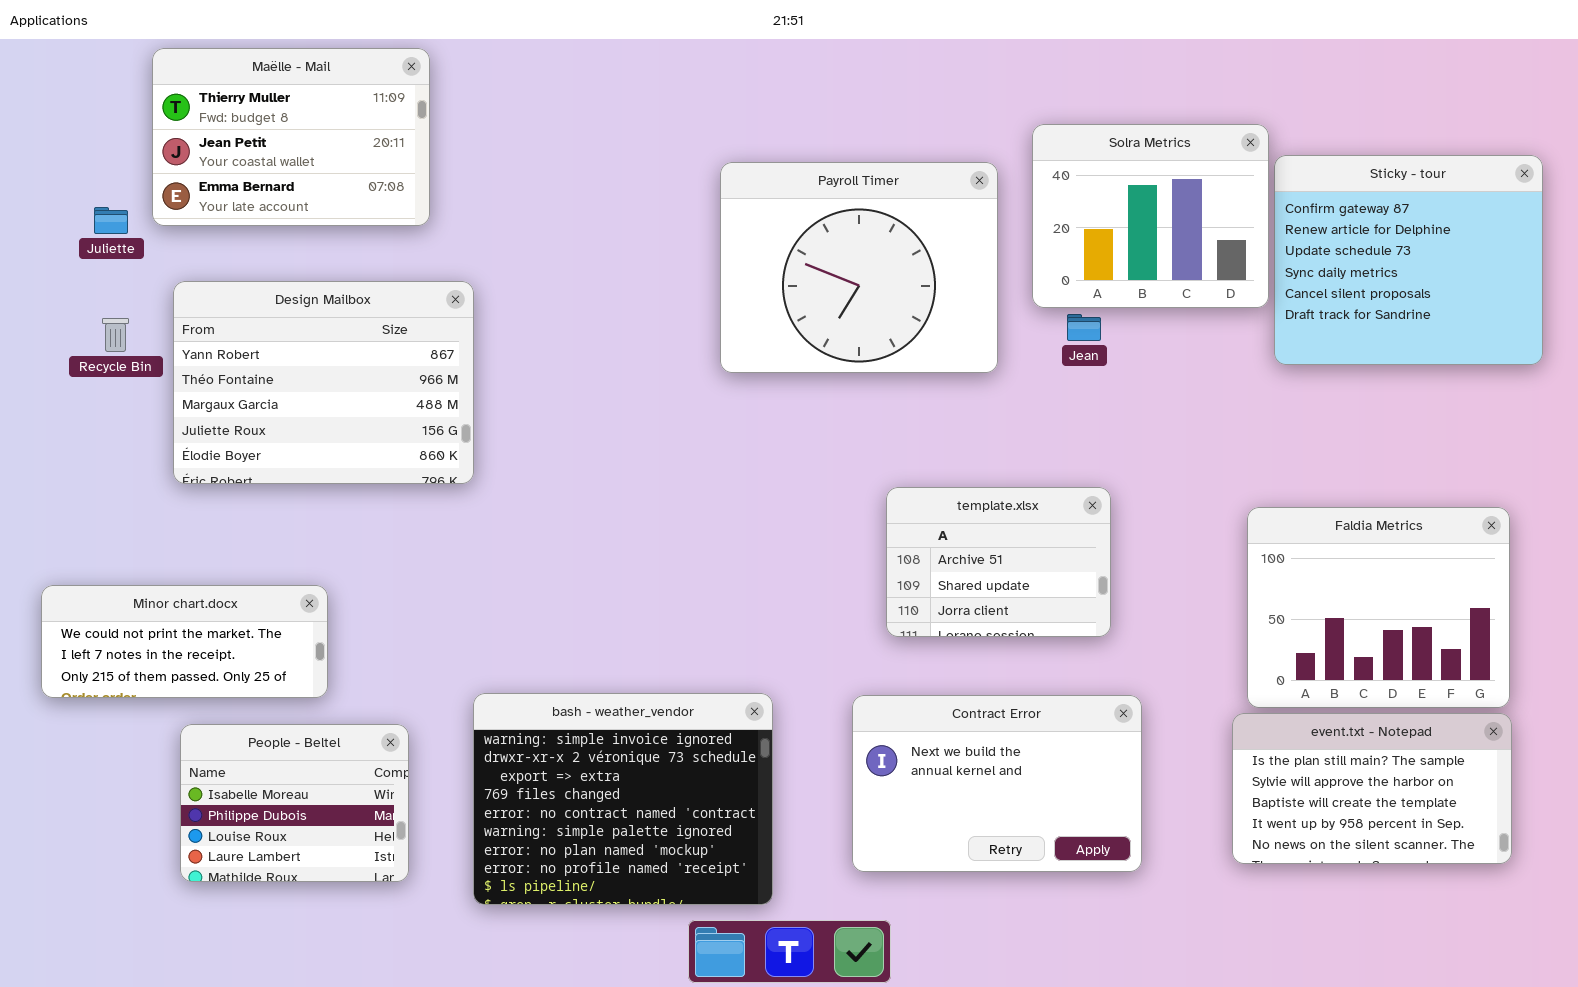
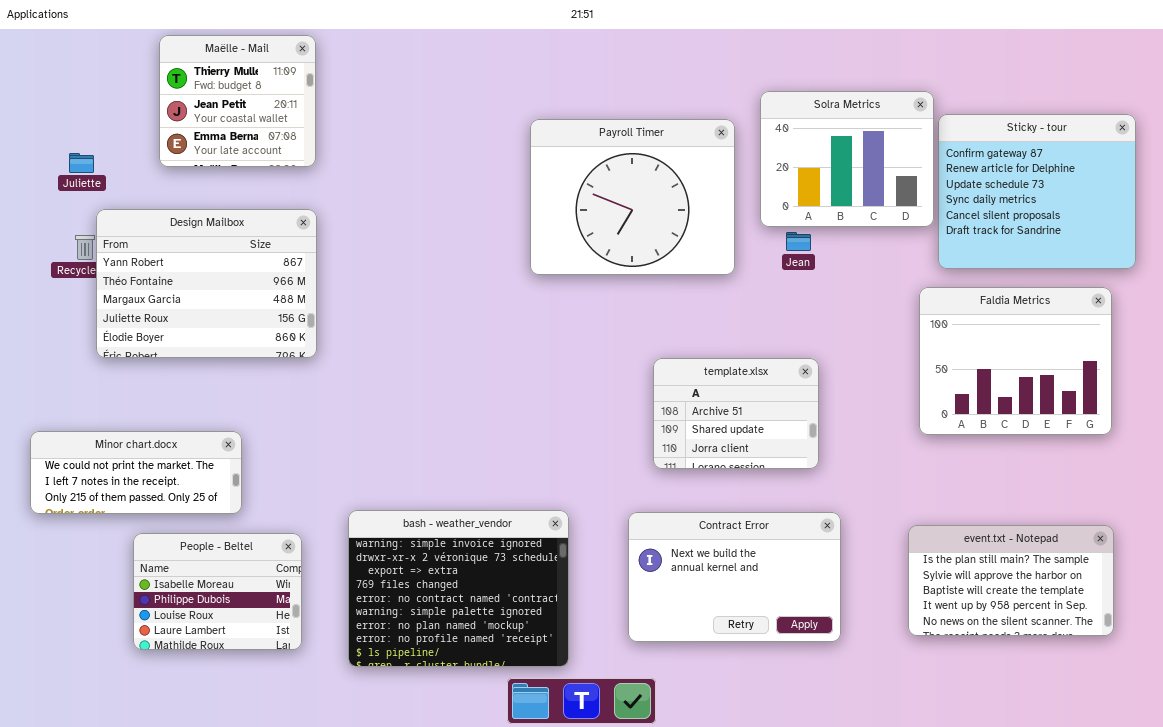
Maëlle - Mail: [152,48,430,226] -> [159,35,316,167], resized
Design Mailbox: [173,281,474,484] -> [96,209,317,358], moved
Faldia Metrics: [1247,507,1510,708] -> [919,287,1112,435], moved

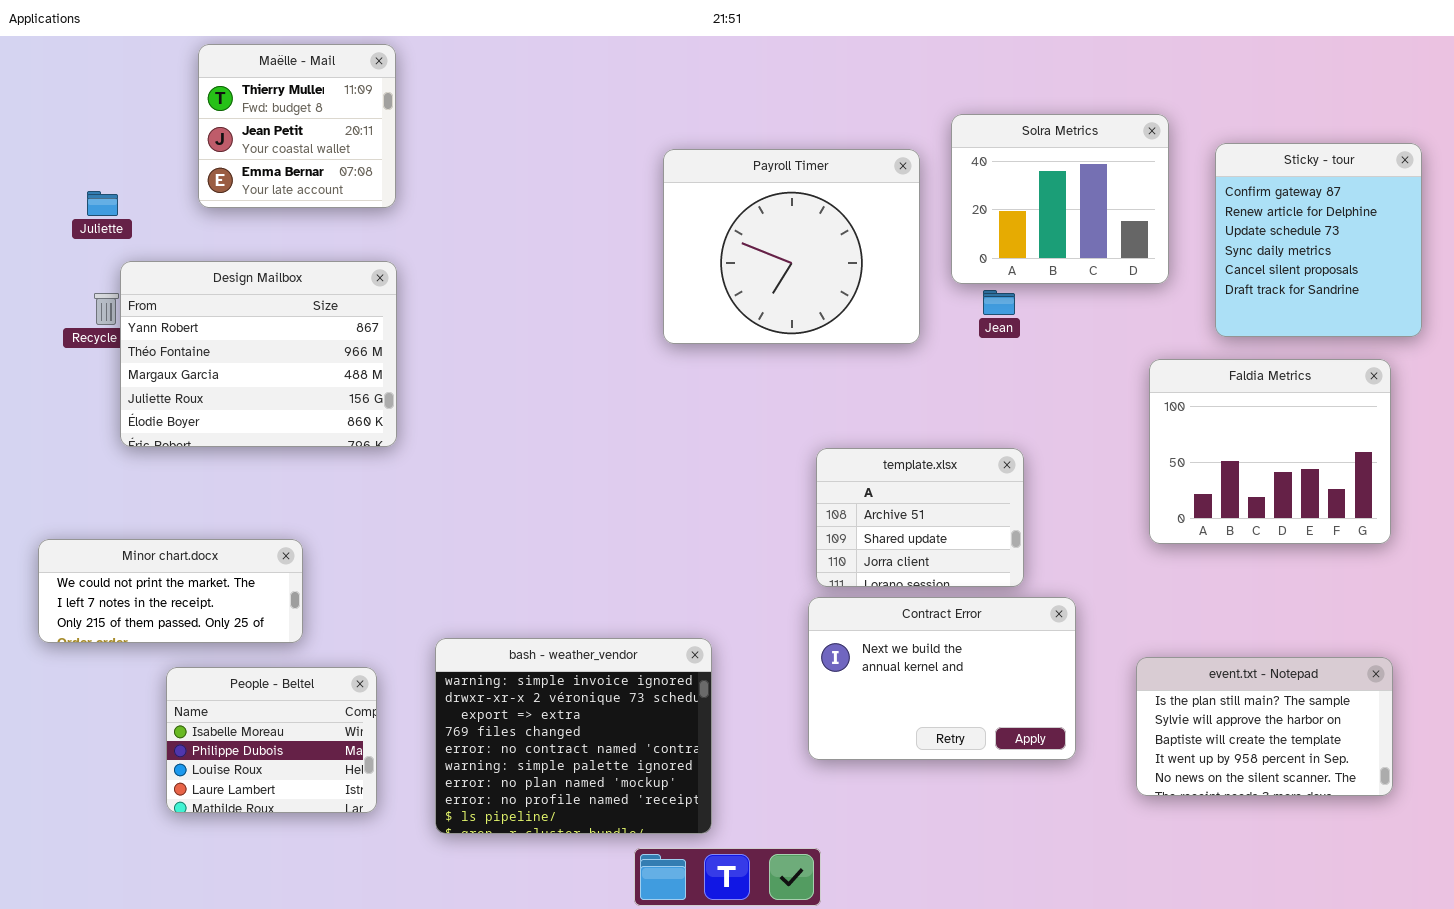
Sticky - tour: [938,114,1136,269] -> [1215,143,1422,337], resized
Contract Error: [628,512,841,642] -> [808,597,1076,760], moved

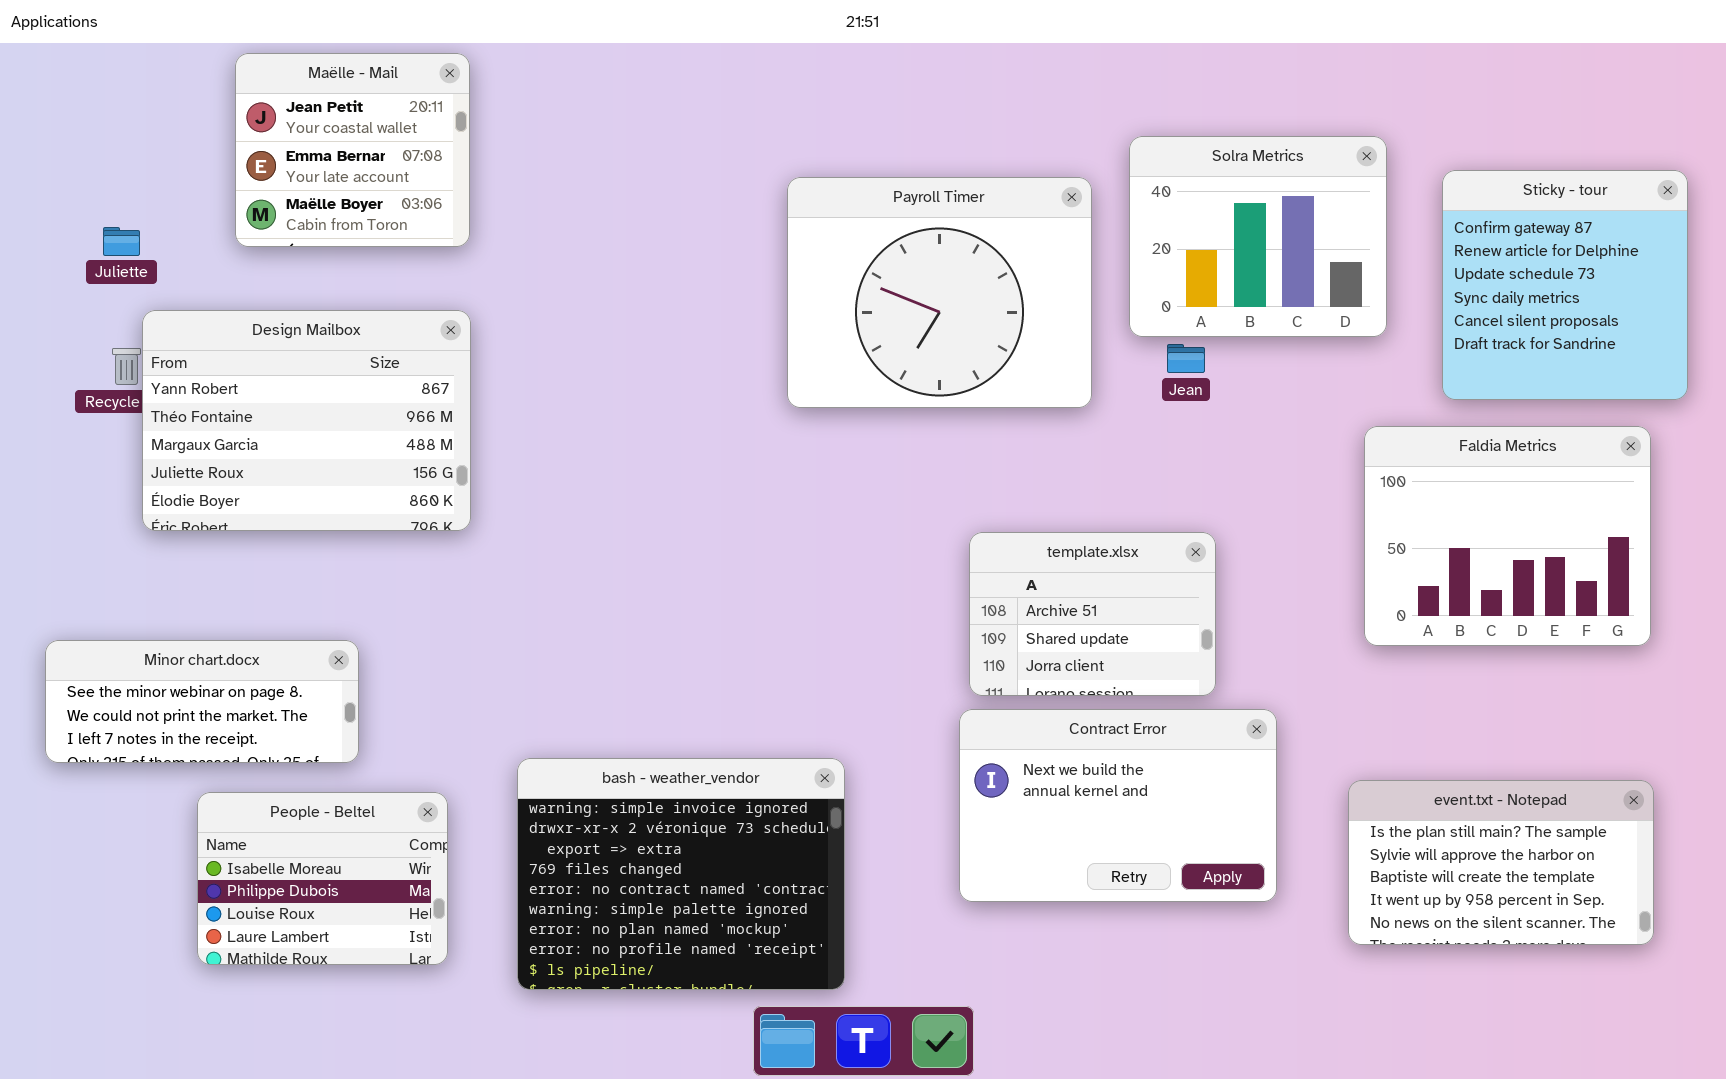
Maëlle - Mail: [198,44,396,208] -> [235,53,470,247], scrolled down 1 row
Minor chart.docx: [38,539,303,643] -> [45,640,359,763], scrolled up 1 row

